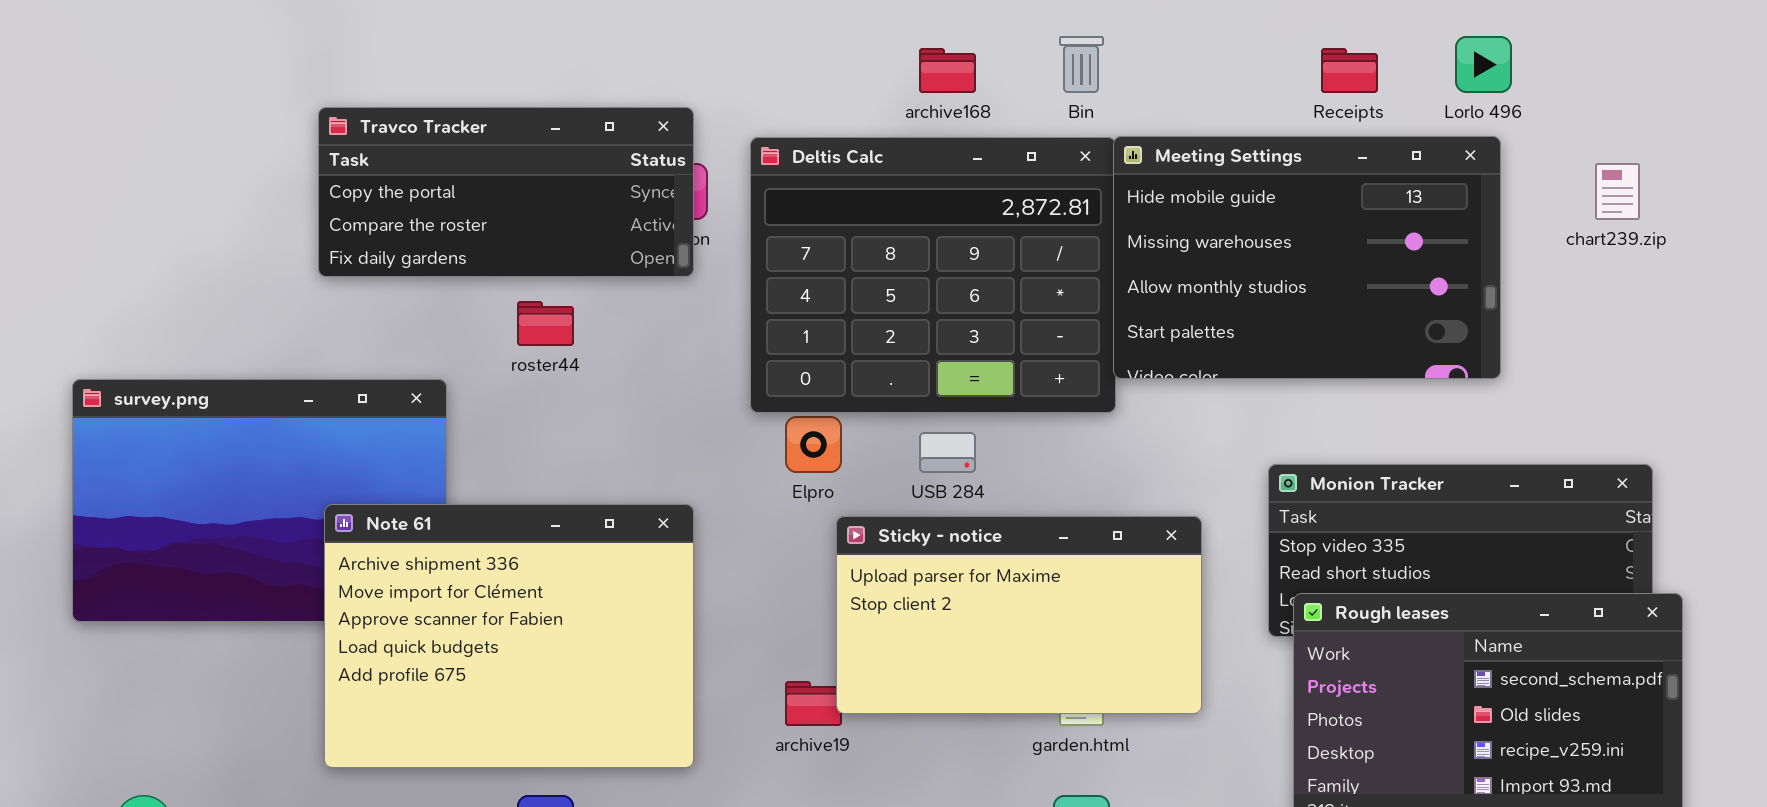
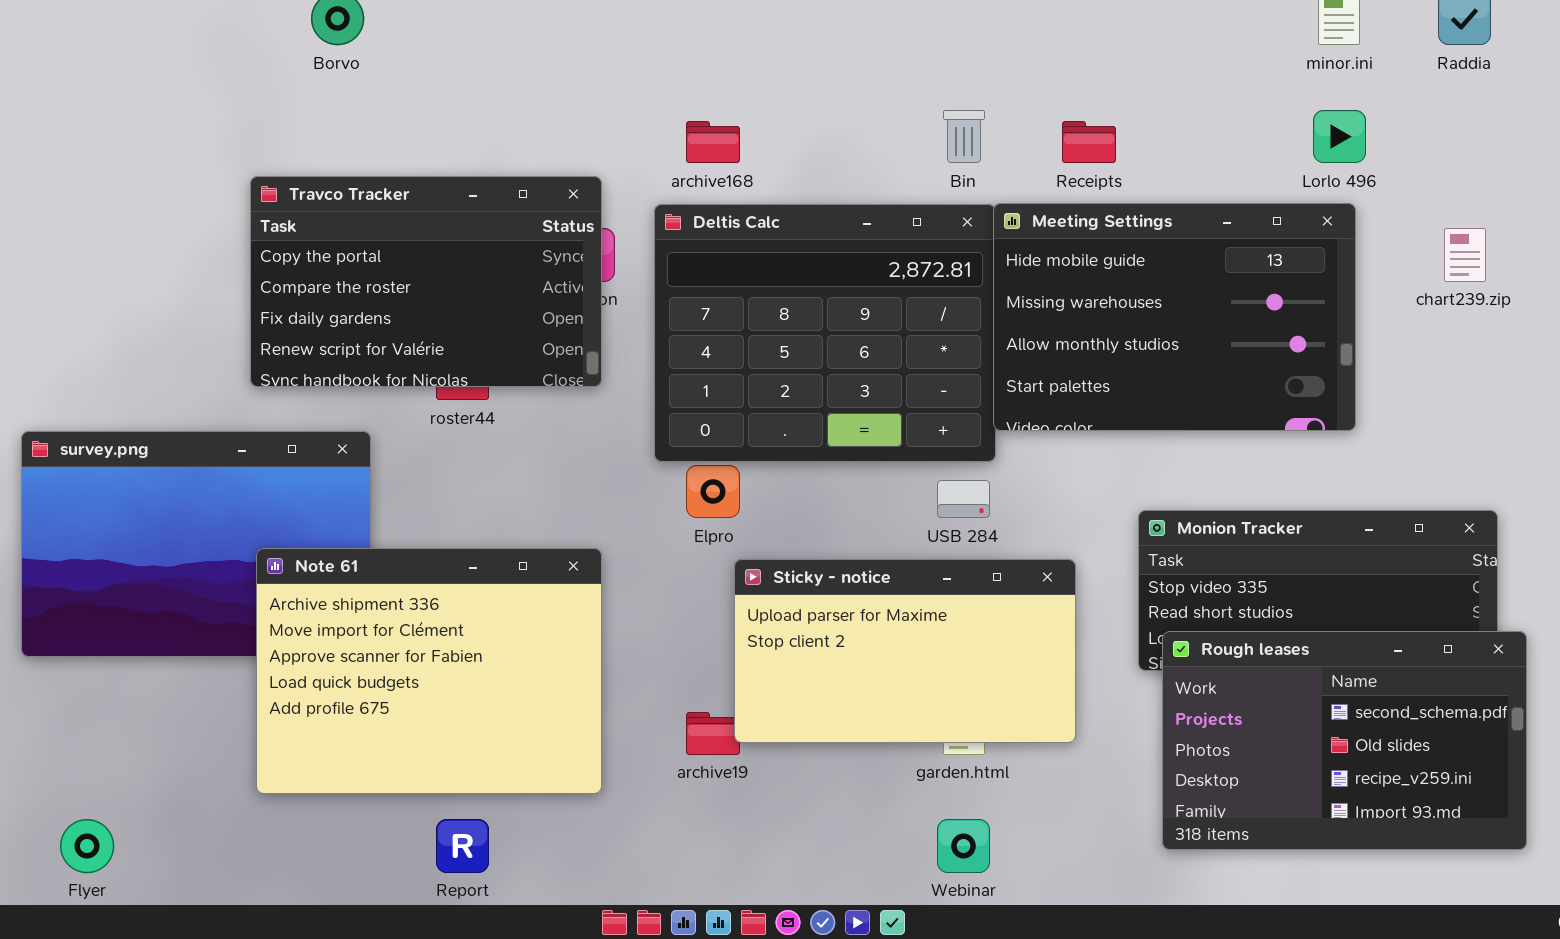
archive168: [919,48,976,93] -> [686,121,740,163], moved
Receipts: [1321,48,1378,93] -> [1062,121,1116,163], moved
Travco Tracker: [318,107,694,277] -> [250,176,602,387], resized
USB 284: [919,432,976,473] -> [937,480,990,518], moved

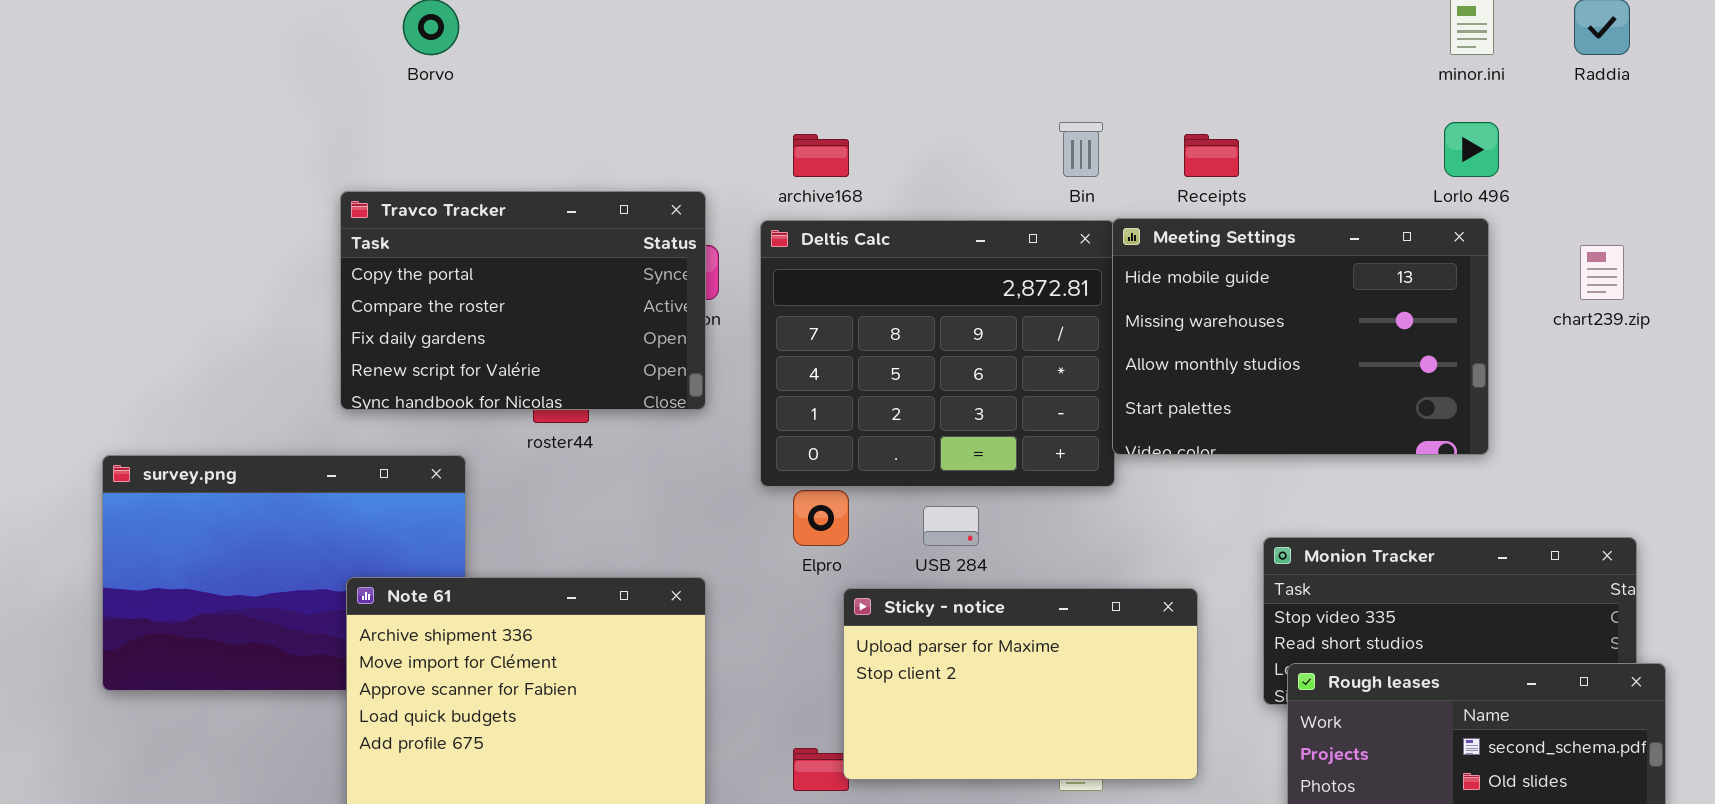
USB 284: [937,480,990,518] -> [923,506,979,546], moved

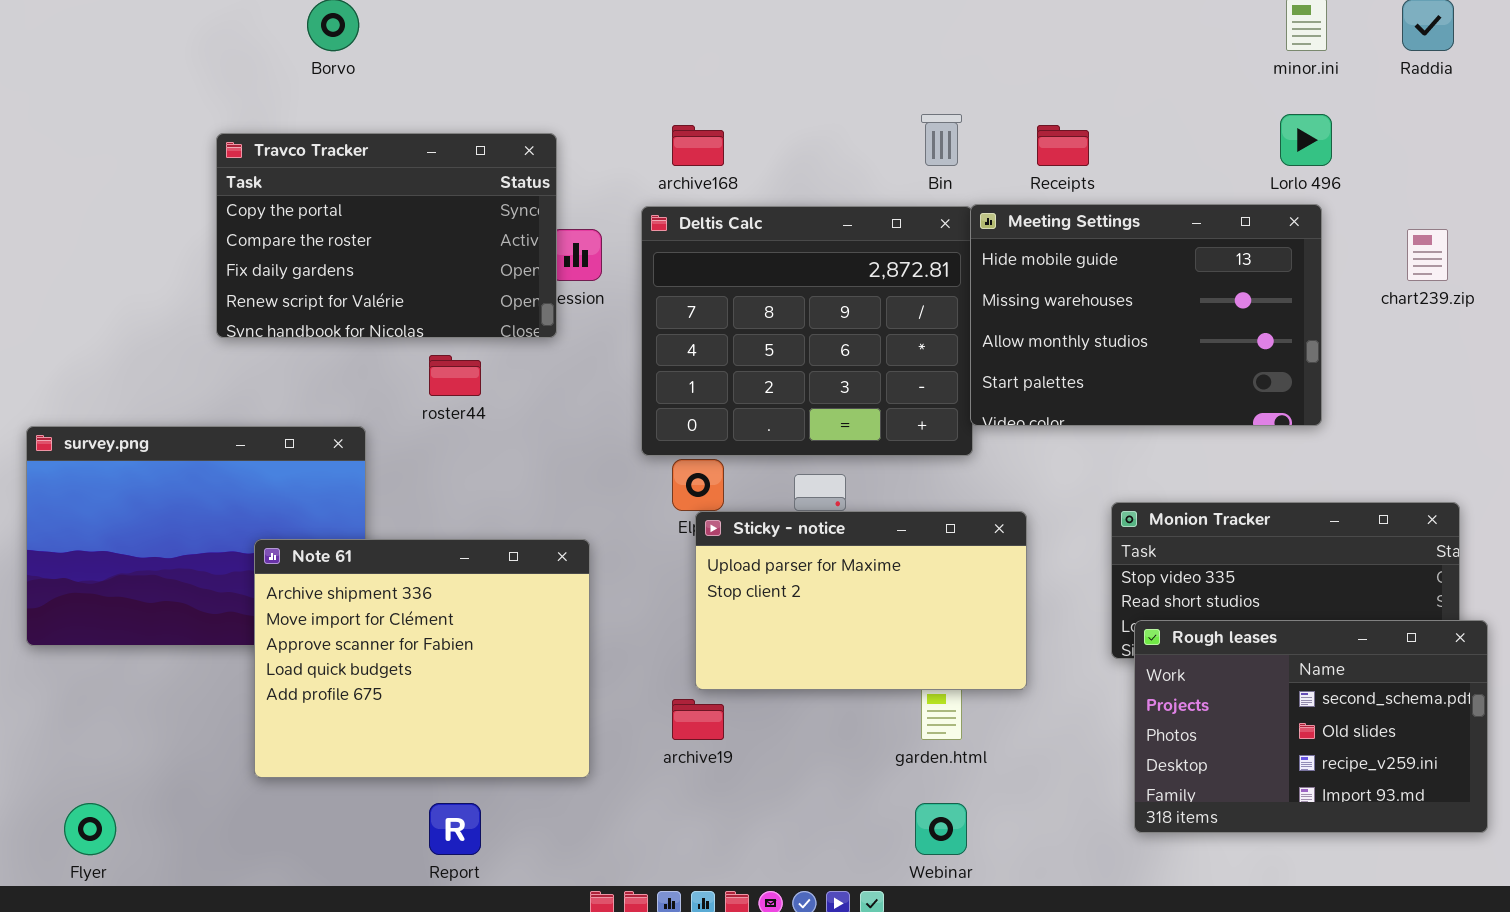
Travco Tracker: [340,191,706,410] -> [216,133,557,338], moved
Sticky - notice: [843,588,1198,780] -> [695,511,1027,690], moved

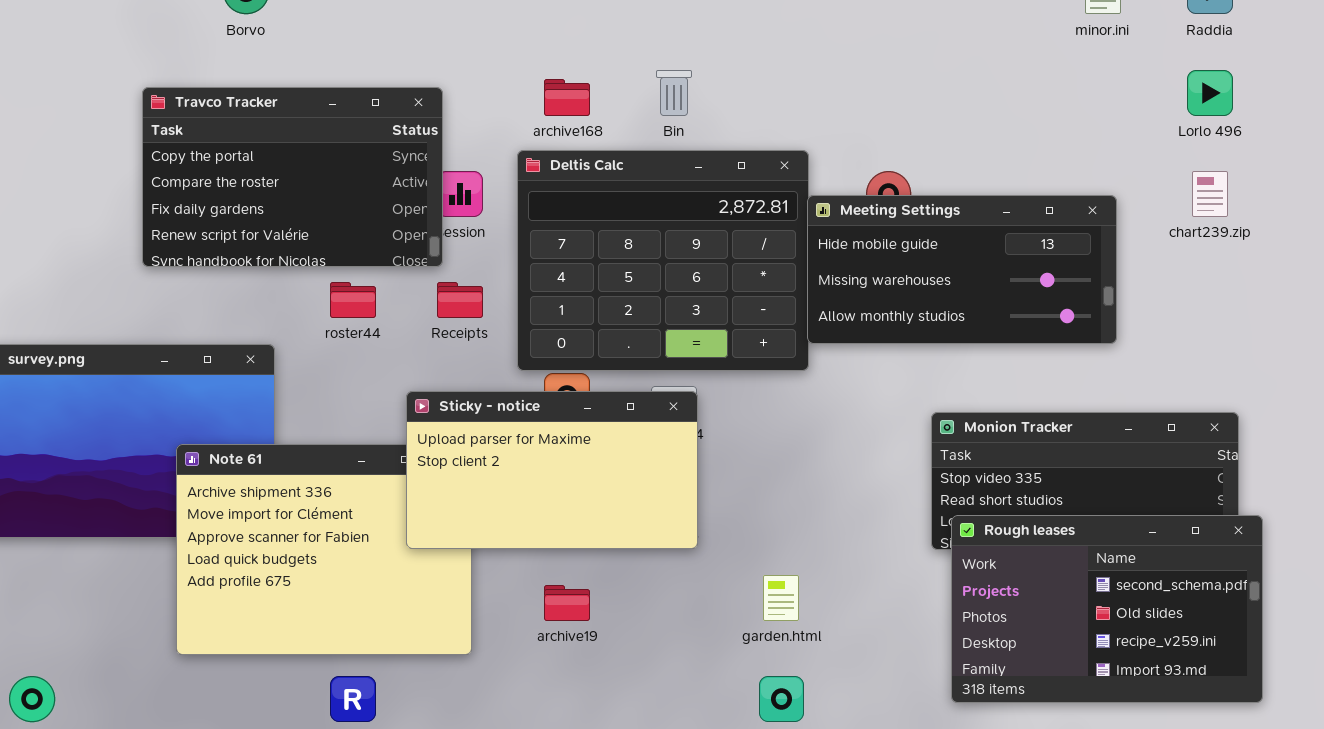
Bin: [921,114,962,166] -> [656,70,692,116], moved
Lorlo 496: [1280,114,1332,166] -> [1187,70,1233,116], moved
Receipts: [1037,125,1089,166] -> [437,282,483,318], moved
Meeting Settings: [970,204,1322,426] -> [807,195,1117,344], resized
Sticky - notice: [695,511,1027,690] -> [406,391,698,549], moved

